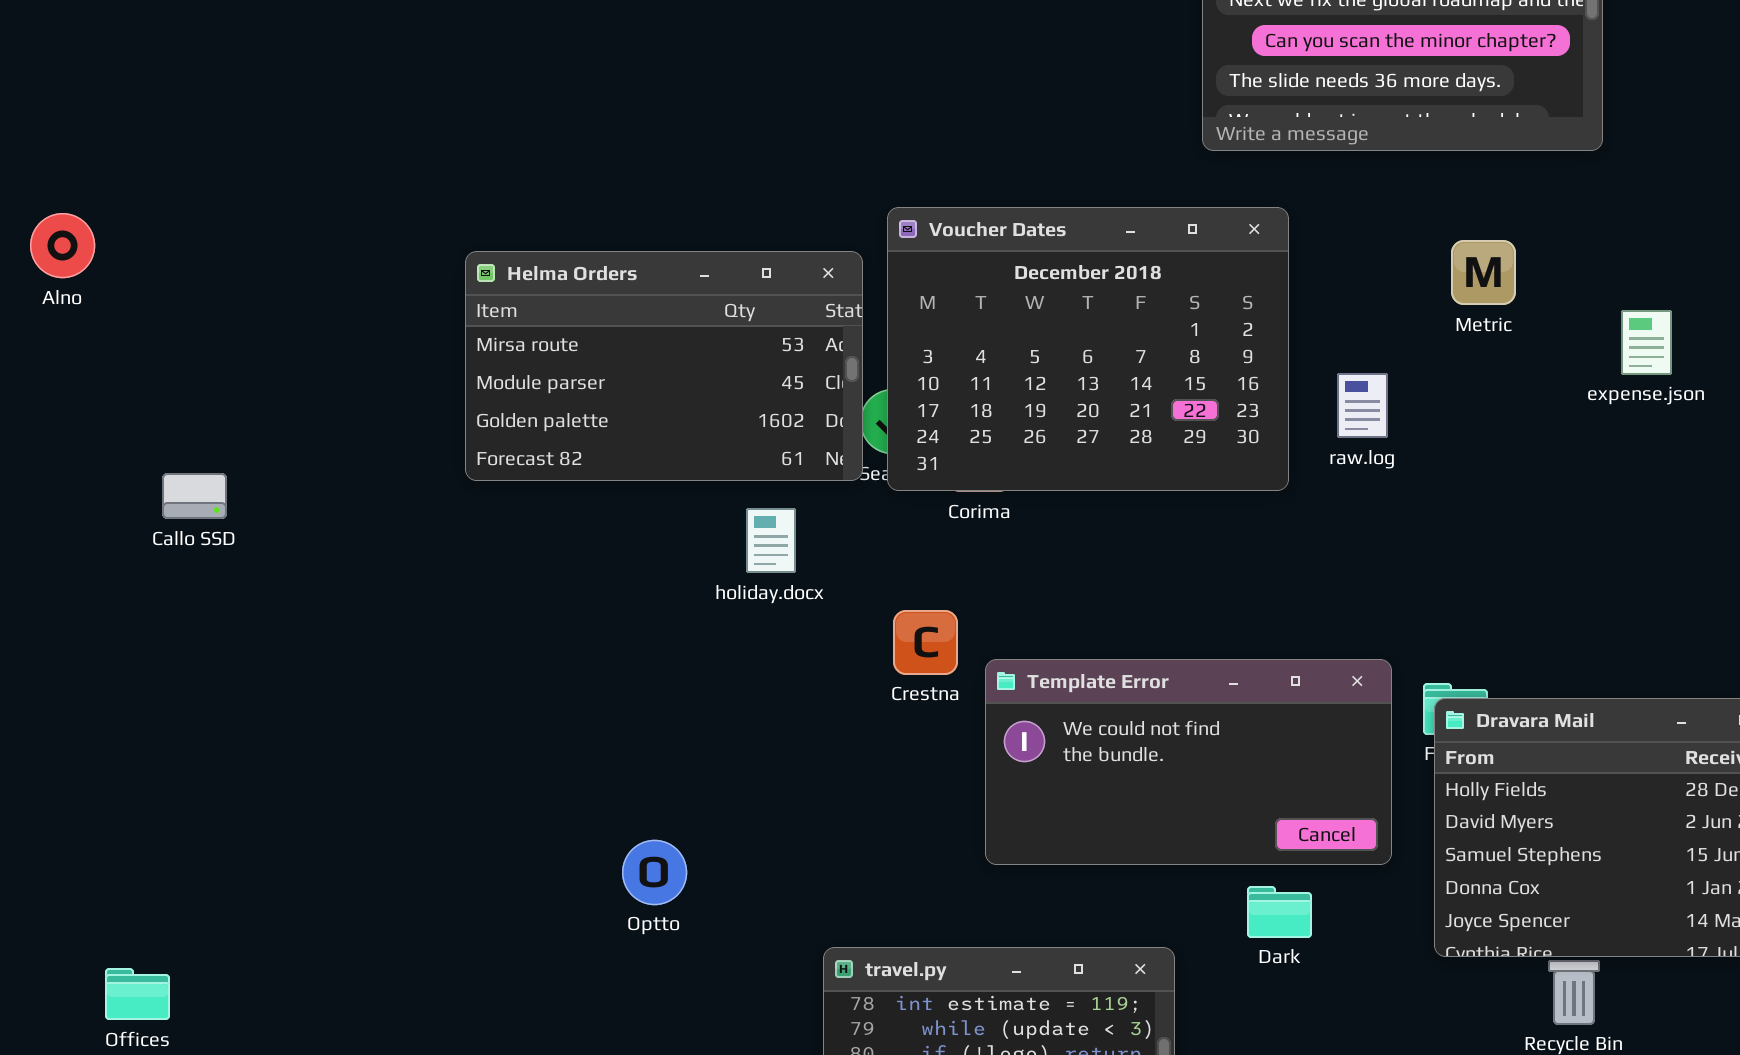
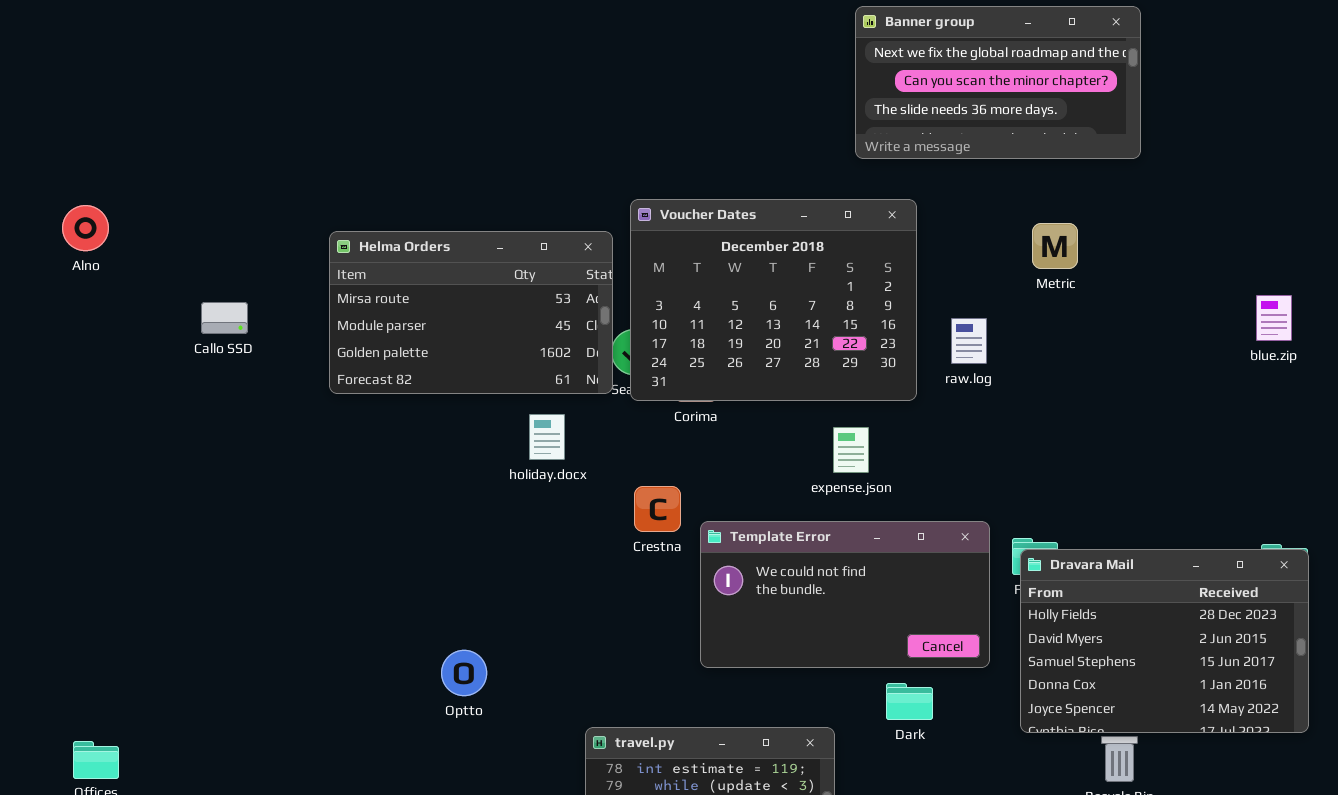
Alno: [30,213,95,278] -> [62,205,109,251], moved
expense.json: [1621,310,1672,375] -> [833,427,869,473], moved
Callo SSD: [162,473,227,519] -> [201,302,248,334], moved

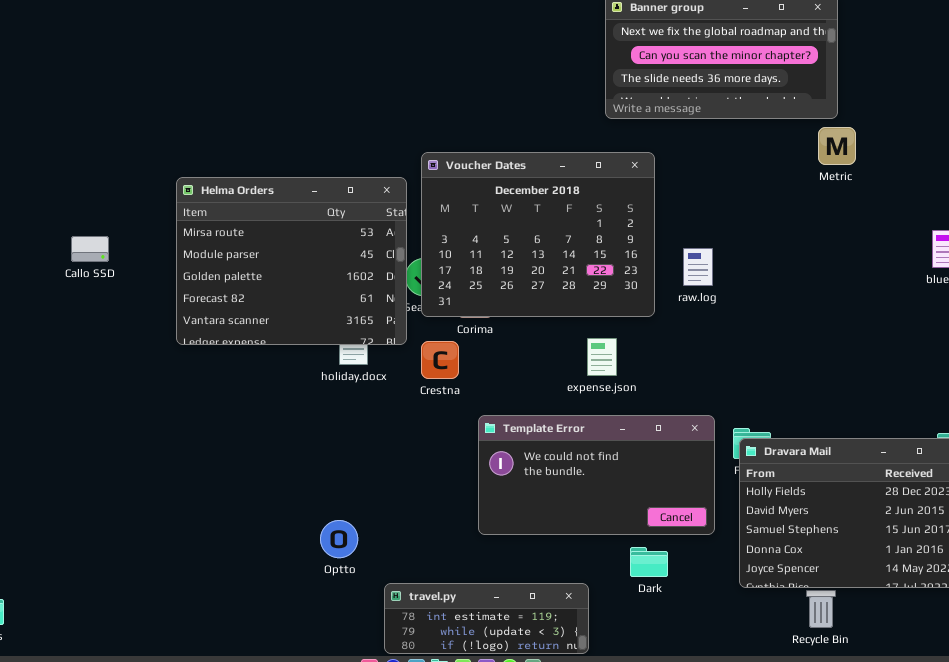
Metric: [1032,223,1078,269] -> [818,127,856,165], moved
Helma Orders: [329,231,613,394] -> [176,177,407,345], resized
Crestna: [634,486,681,532] -> [421,341,459,379], moved
Optto: [441,650,487,696] -> [320,520,358,558], moved

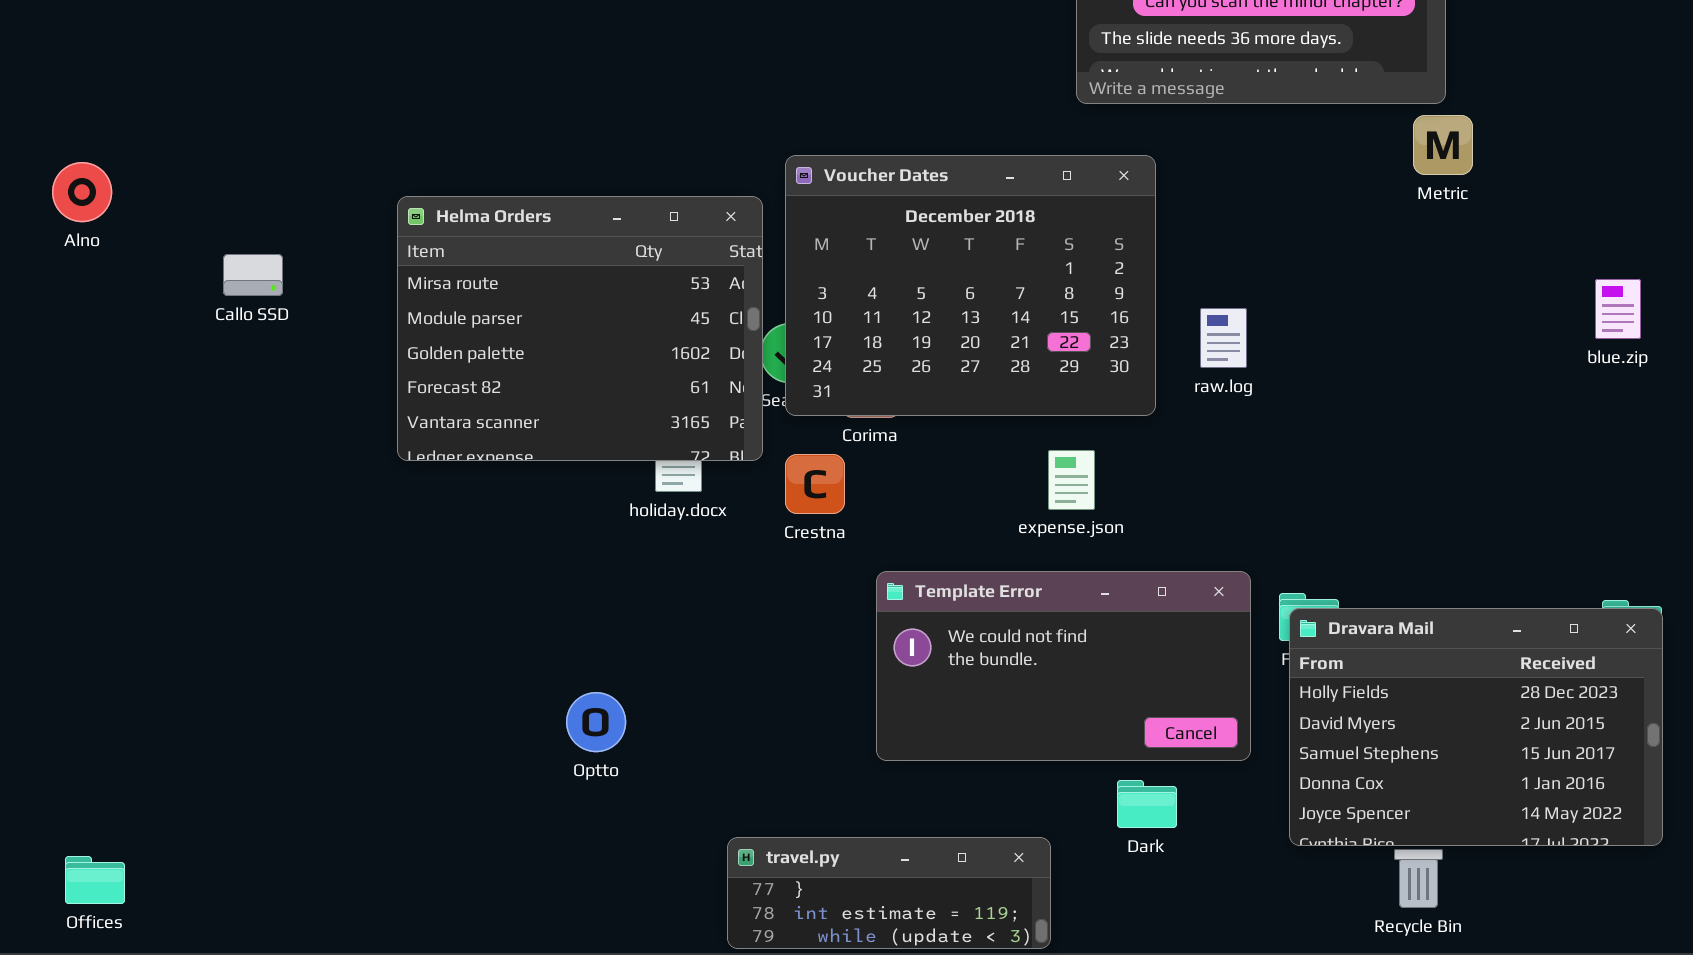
Callo SSD: [71,236,109,262] -> [223,254,283,296], moved
Optto: [320,520,358,558] -> [566,692,626,752], moved
travel.py: [384,583,589,654] -> [727,837,1051,949], scrolled up 1 row

